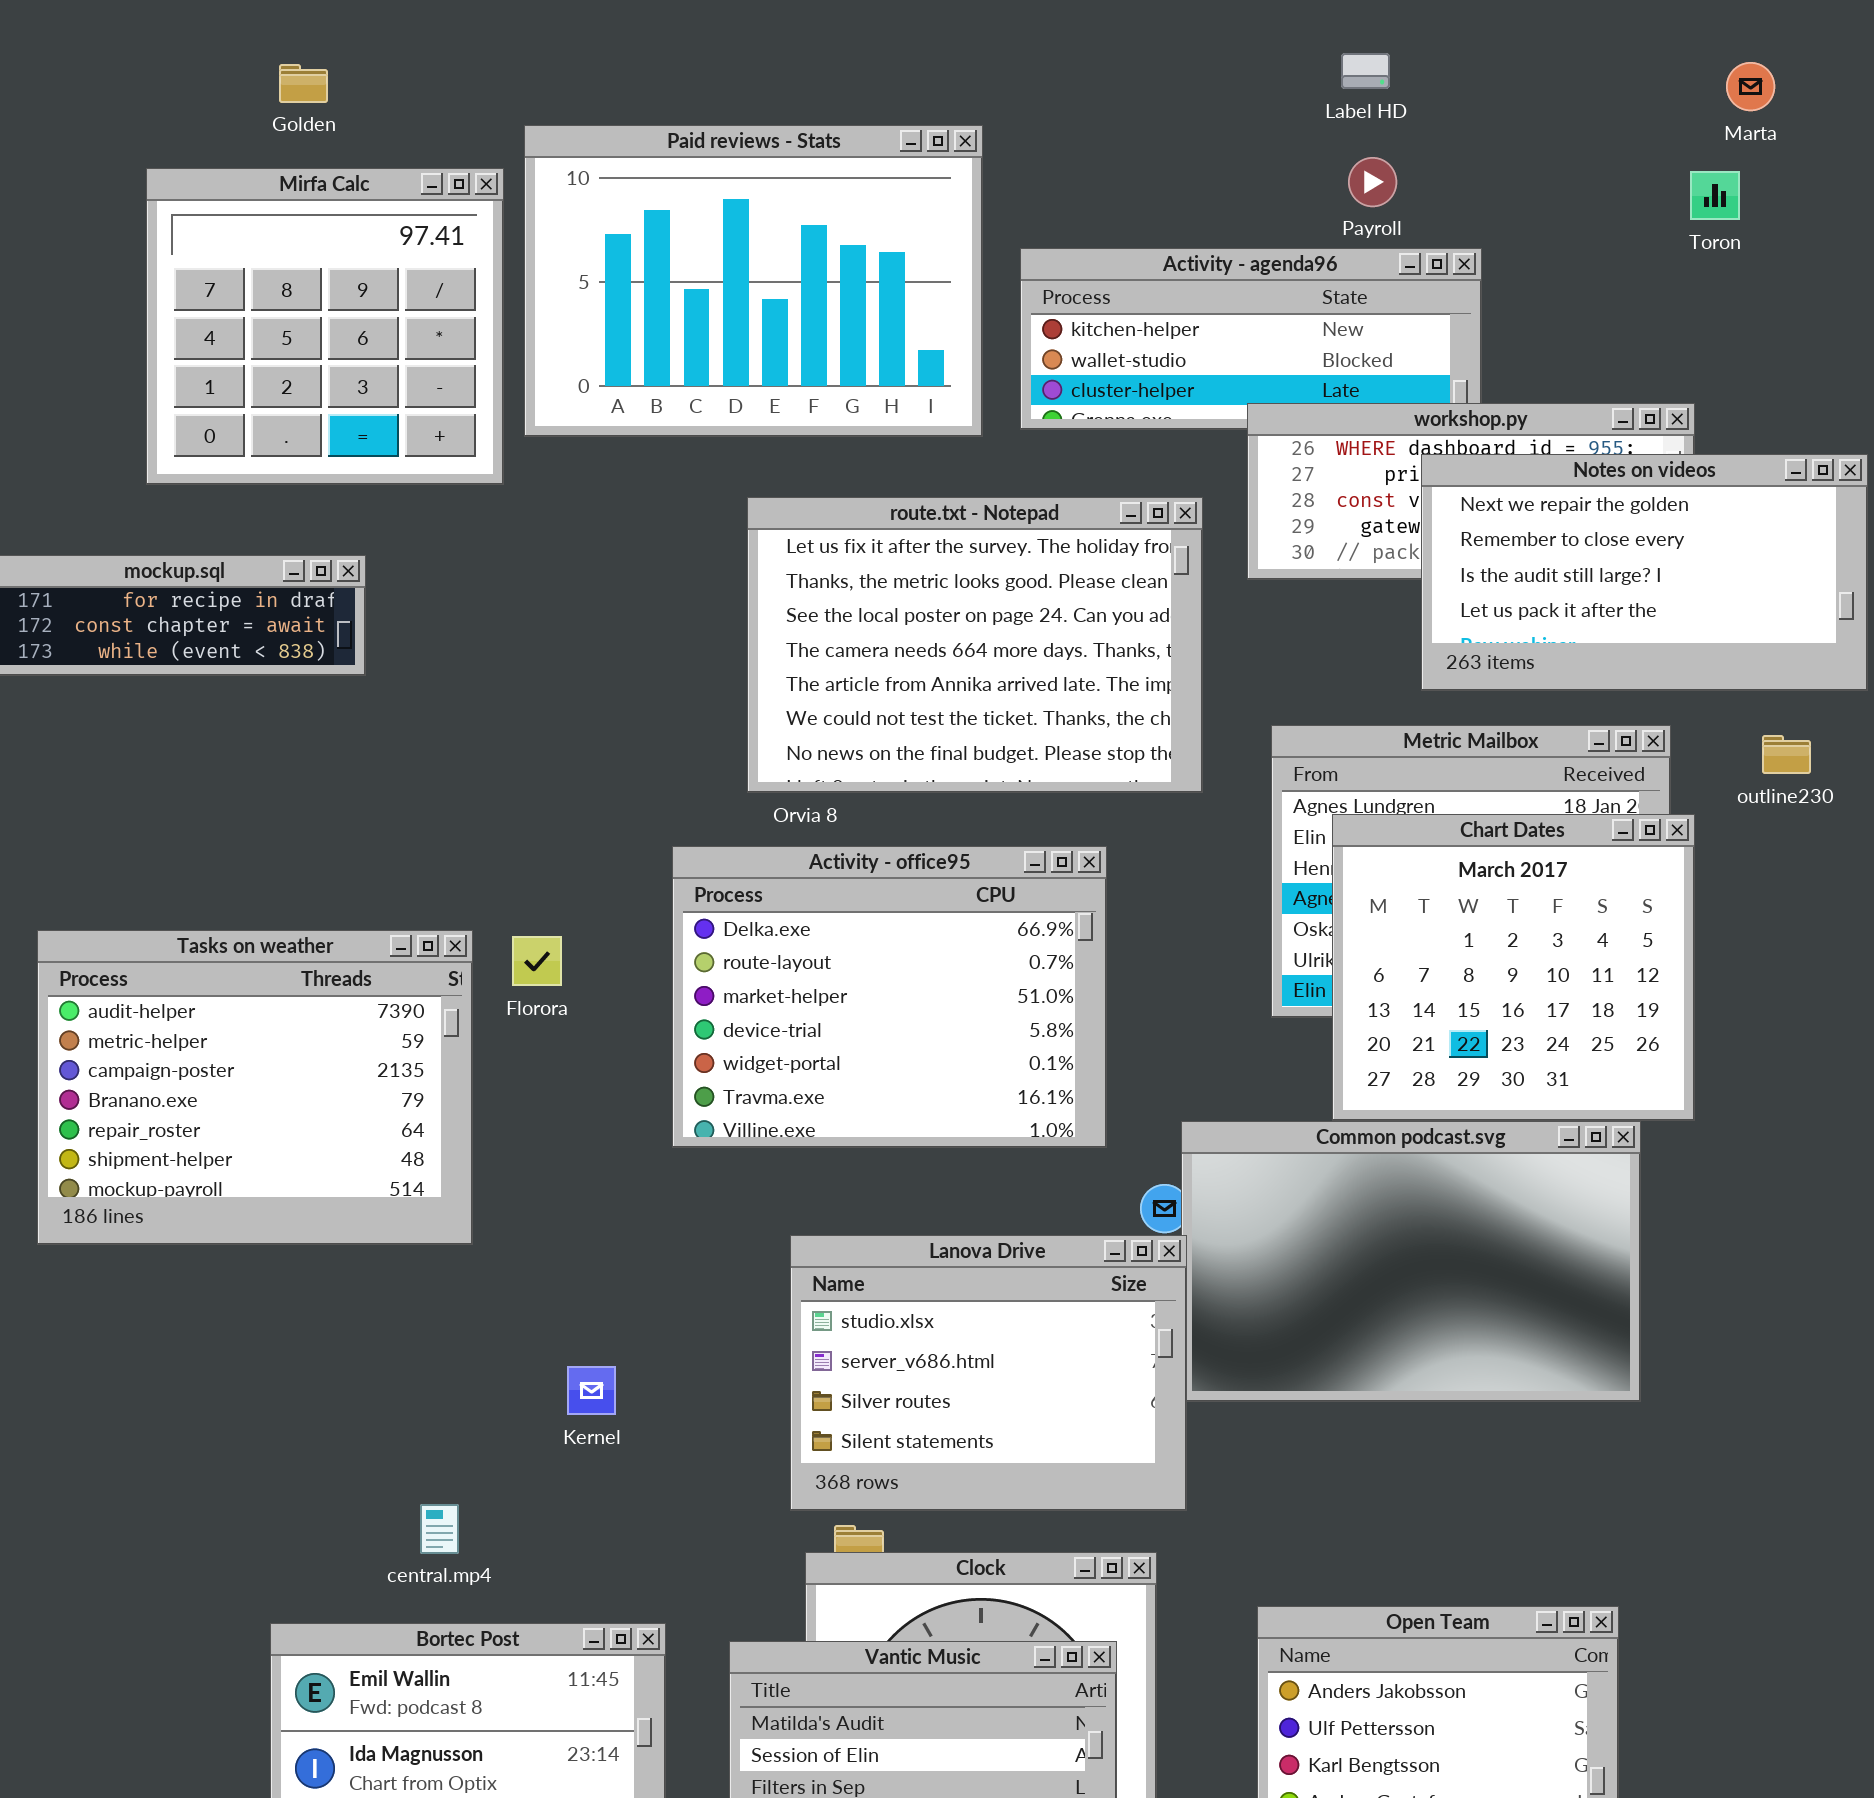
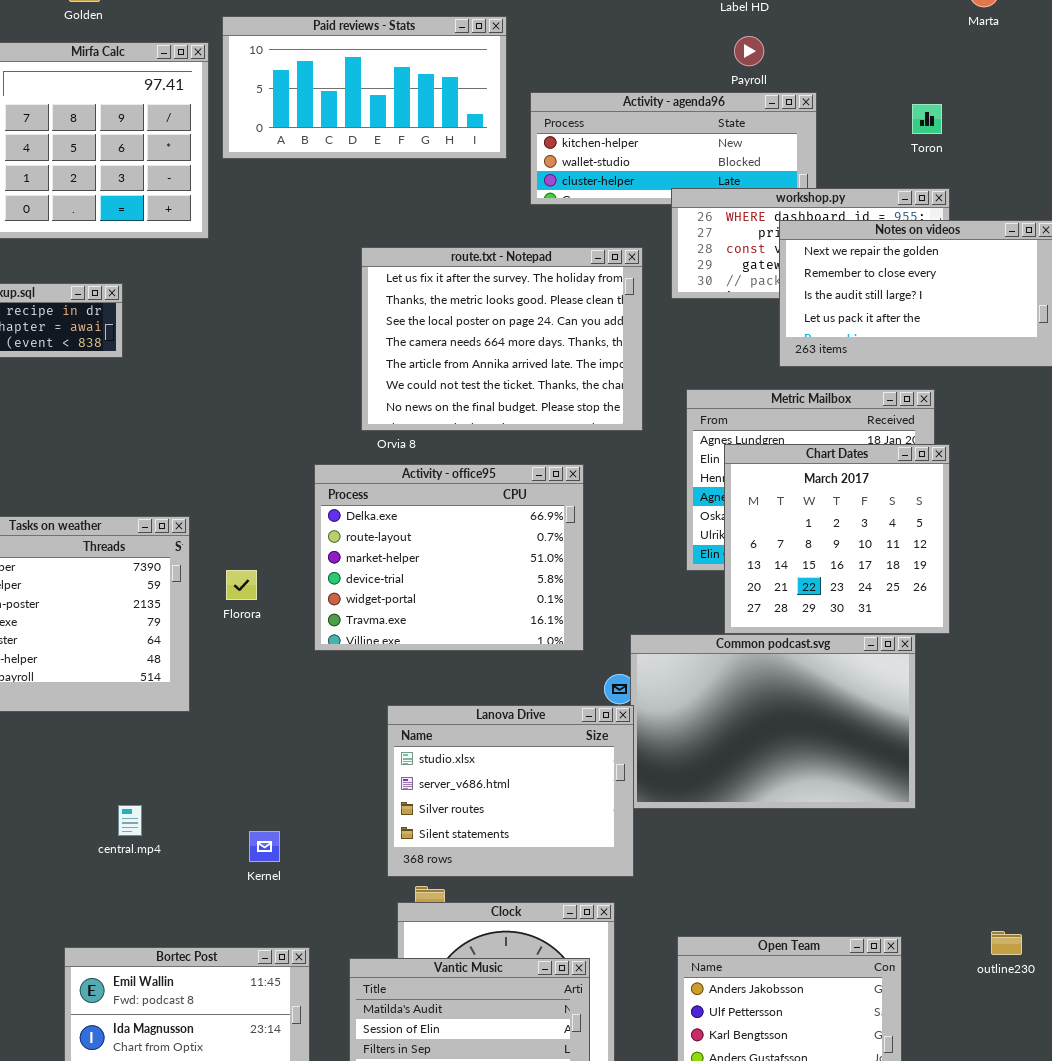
Paid reviews - Stats: [524,125,983,437] -> [222,16,507,159], resized
Toron: [1690,171,1740,220] -> [912,104,942,134], moved
outline230: [1762,735,1811,774] -> [991,931,1022,955], moved
Florora: [512,936,562,986] -> [226,570,257,600], moved
Kernel: [567,1366,616,1415] -> [249,831,280,862], moved
central.mp4: [420,1504,459,1554] -> [118,805,142,836], moved

